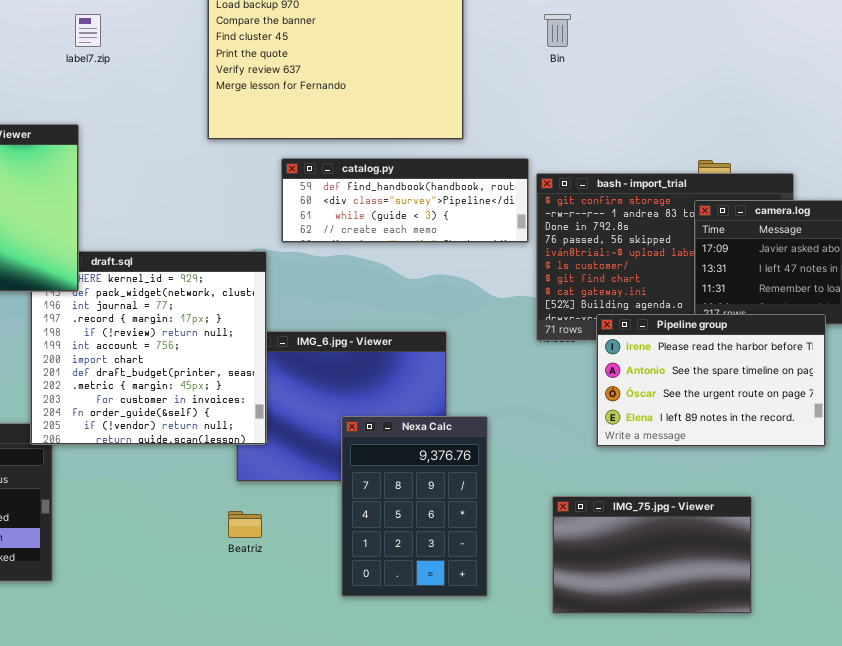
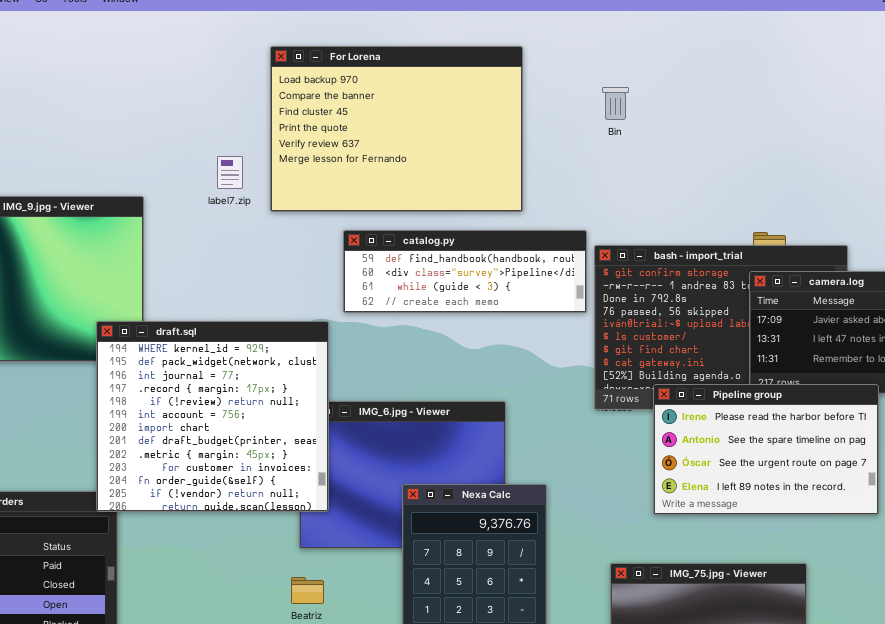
label7.zip: [75,14,101,47] -> [217,156,243,189], moved
draft.sql: [30,251,267,445] -> [96,321,329,512], raised

